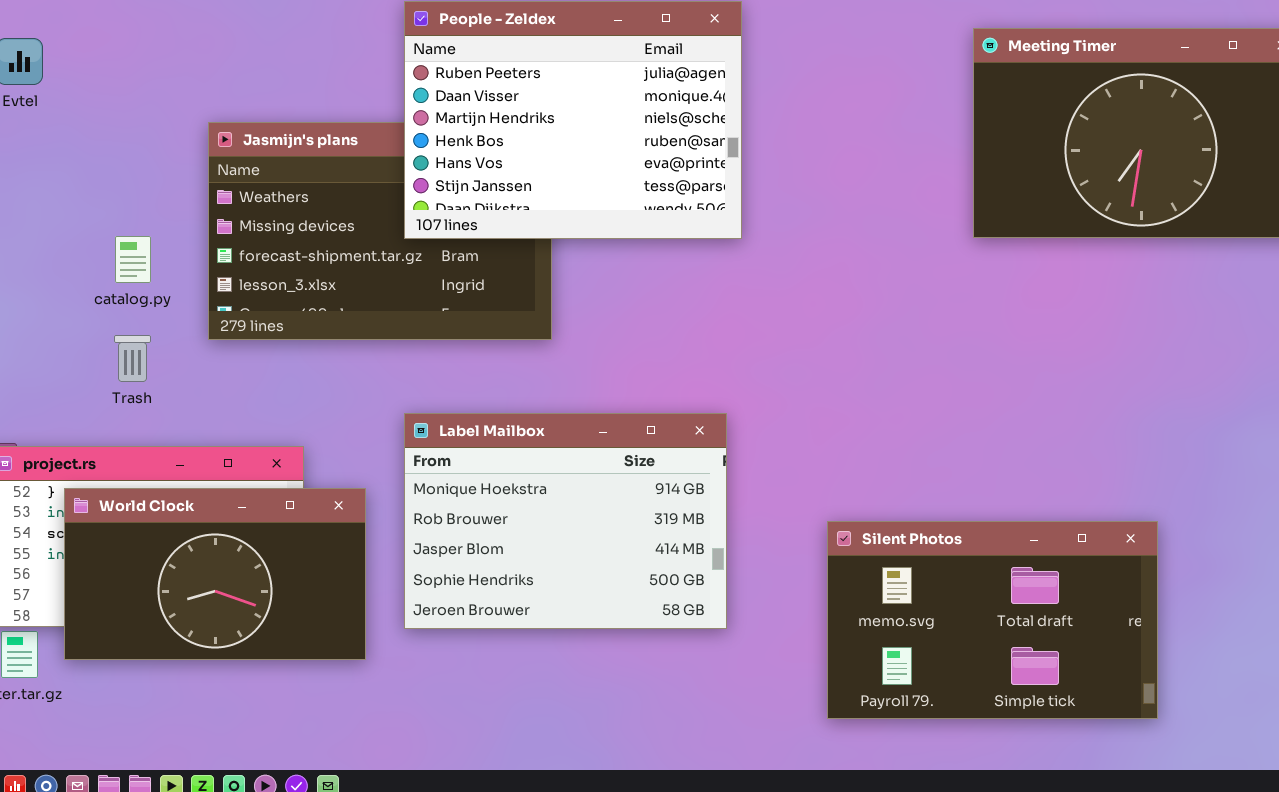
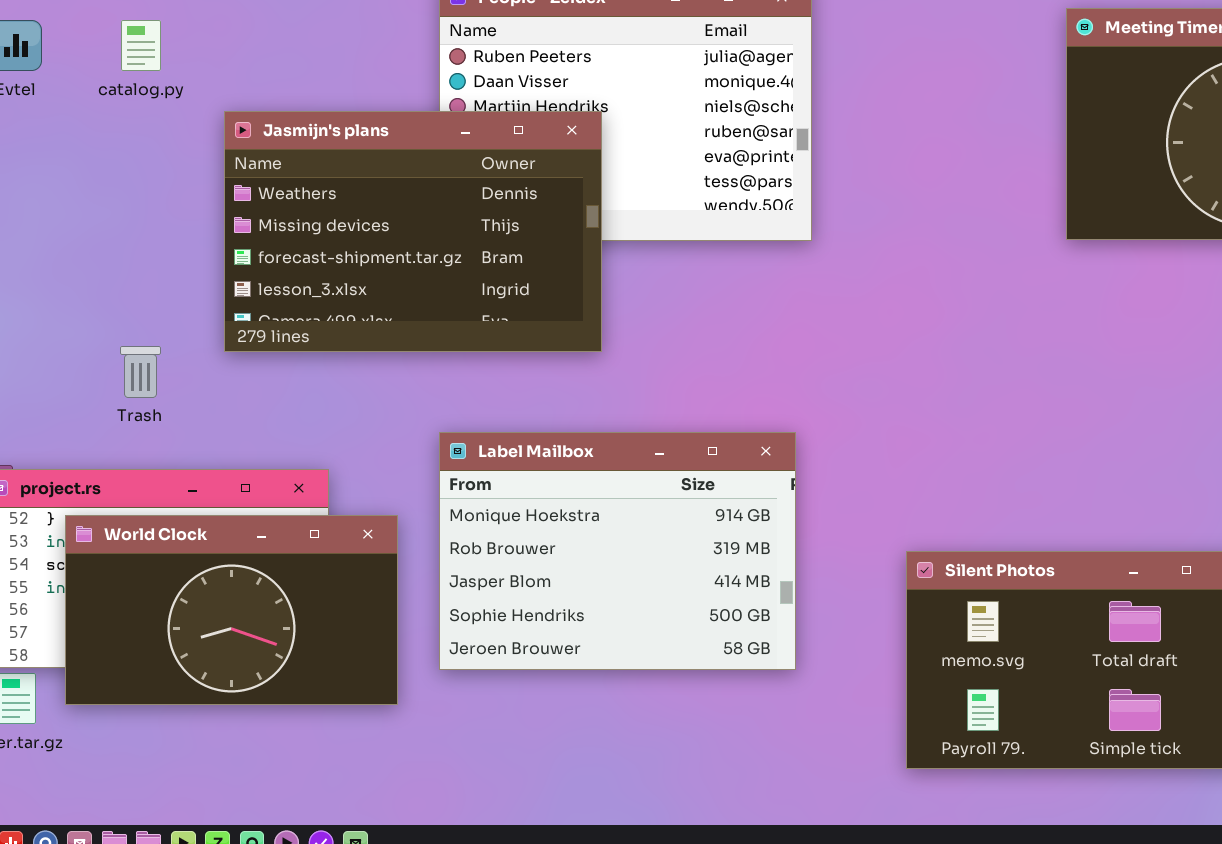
Jasmijn's plans: [208,122,552,340] -> [224,111,602,352], raised
catalog.py: [115,236,151,283] -> [121,20,161,71], moved

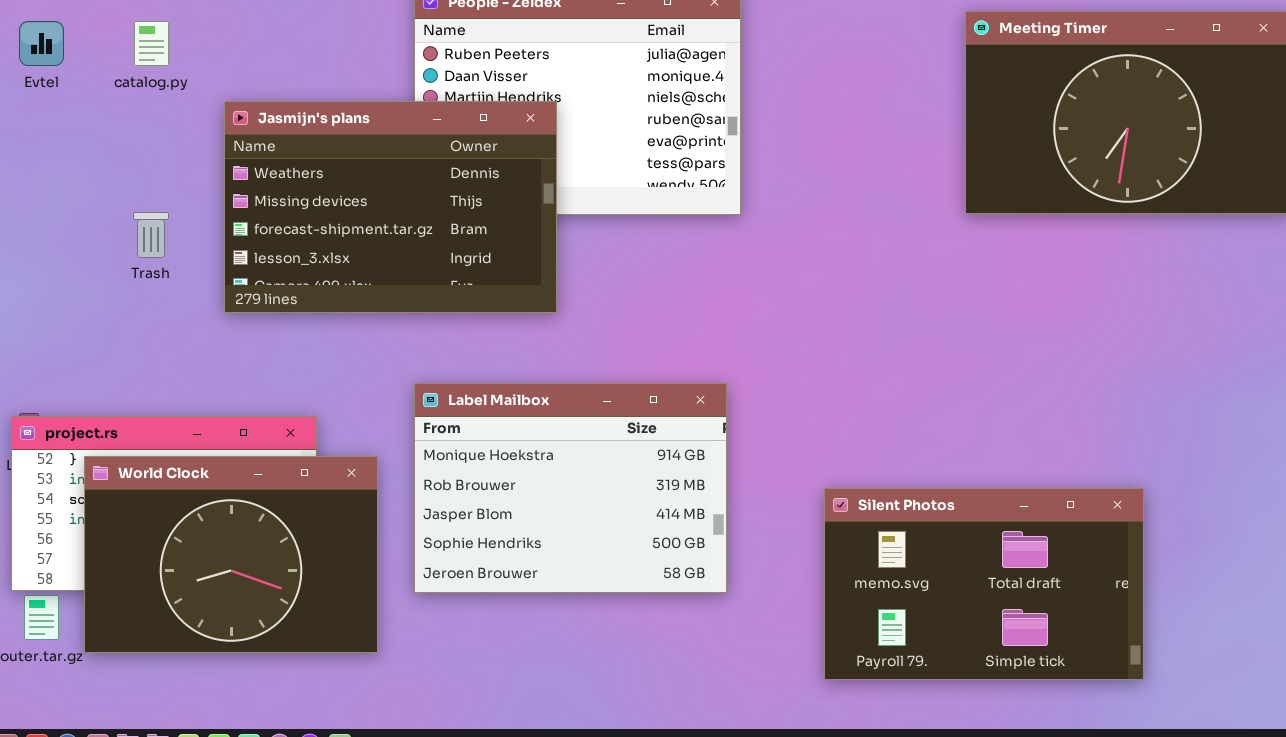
Trash: [120,346,161,398] -> [133,212,169,258], moved
World Clock: [65,515,398,705] -> [84,456,378,653], resized

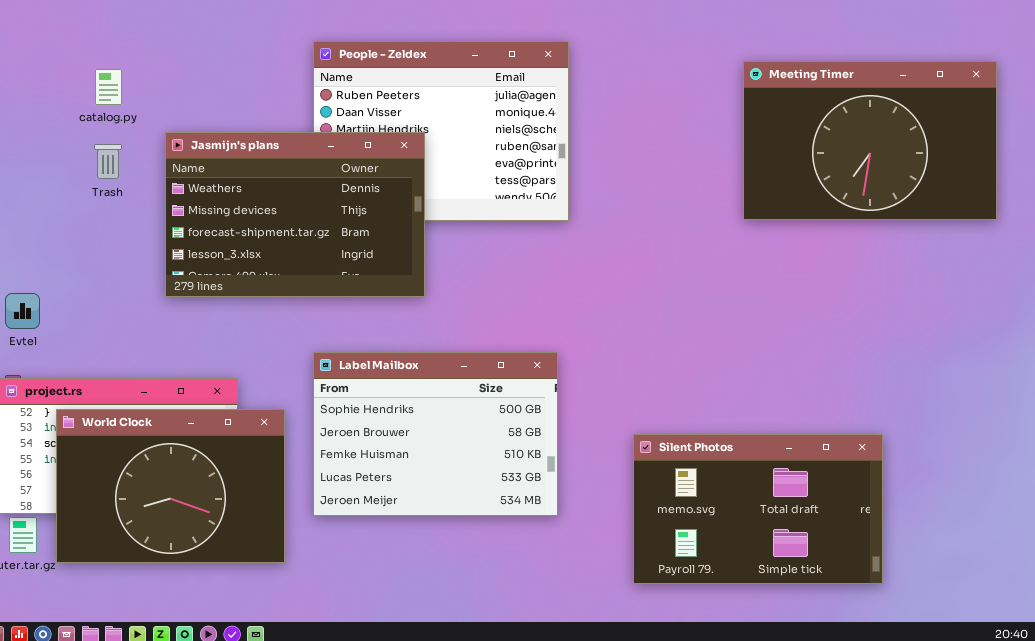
Evtel: [19,21,64,66] -> [5,293,40,329], moved
Trash: [133,212,169,258] -> [94,144,122,179], moved
Label Mailbox: [414,383,727,593] -> [313,352,558,516], scrolled down 3 rows

